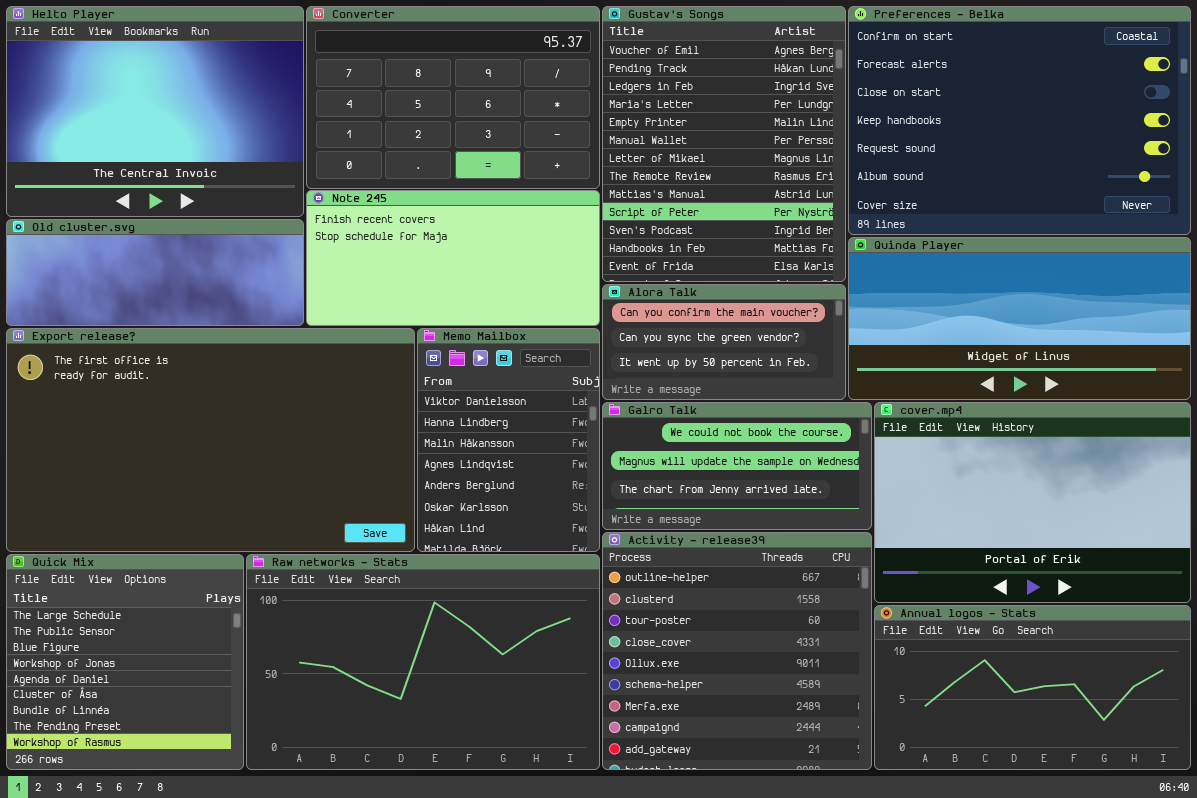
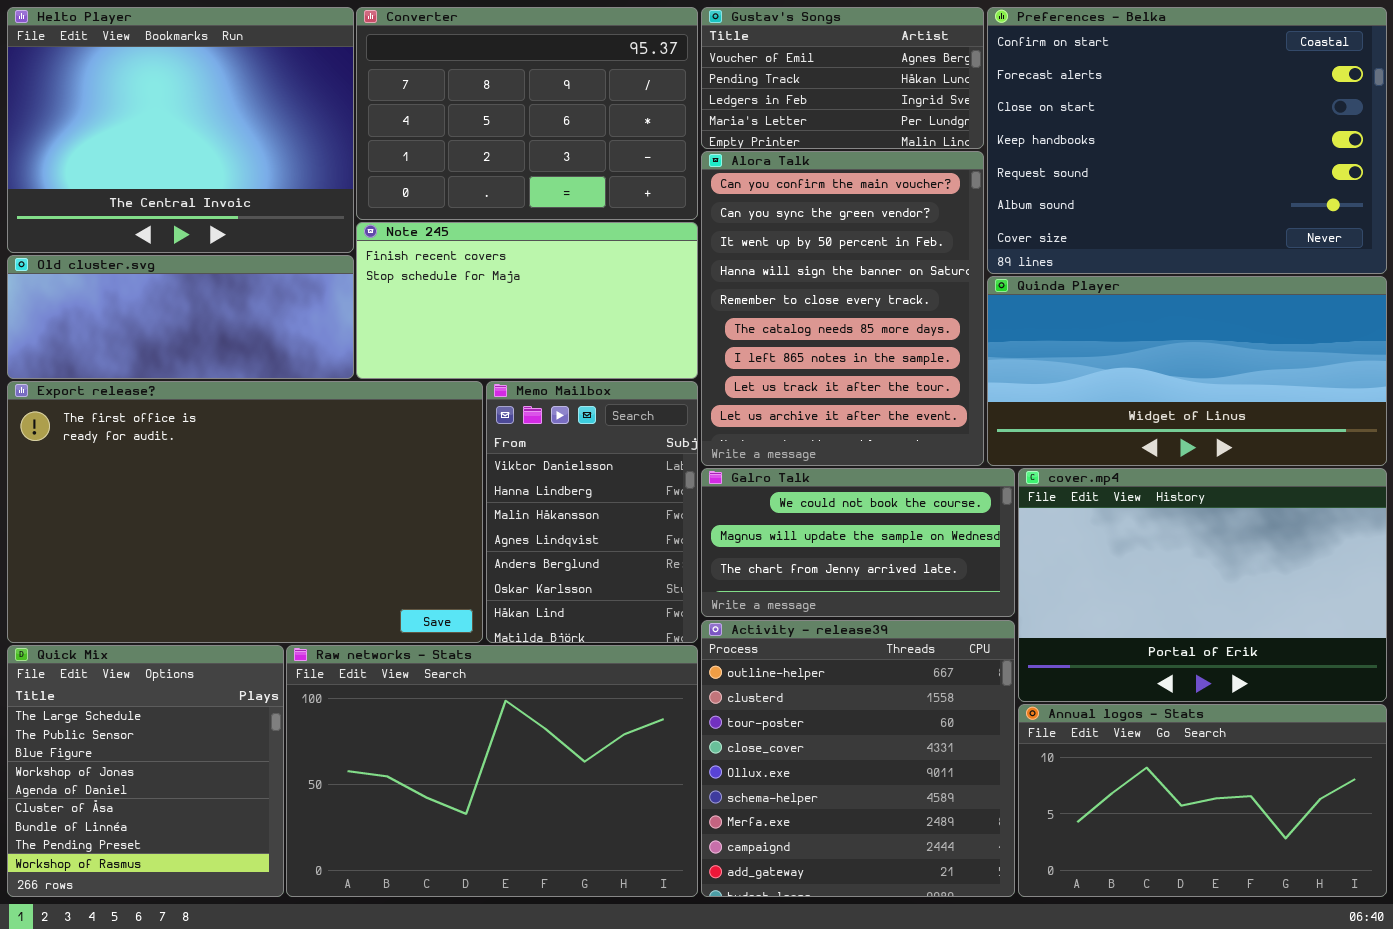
Gustav's Songs: [602,6,846,282] -> [701,7,984,149], resized
Alora Talk: [602,284,846,400] -> [701,151,984,466], resized

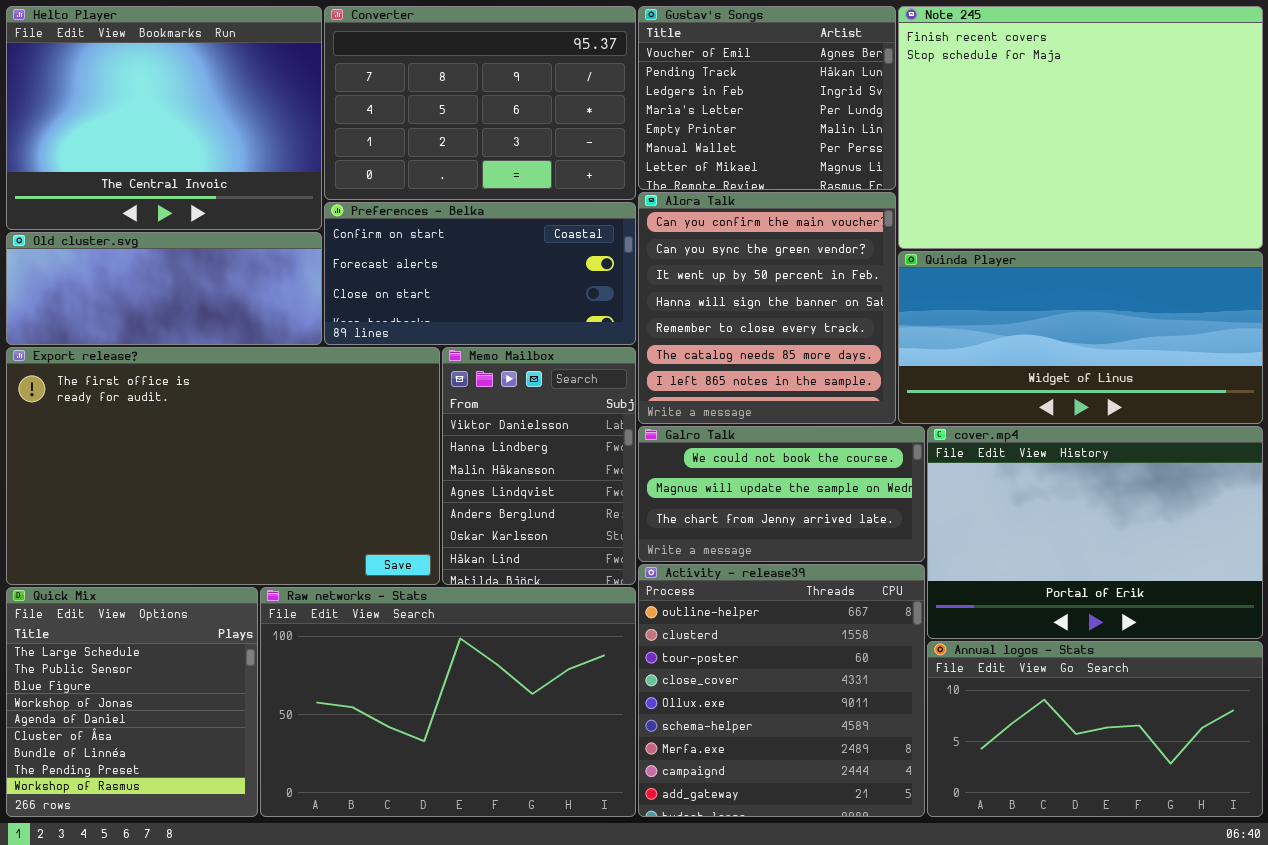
Gustav's Songs: [701,7,984,149] -> [638,6,896,190], resized
Preferences - Belka: [987,7,1387,274] -> [324,202,636,345], moved, resized
Alora Talk: [701,151,984,466] -> [638,192,896,424], resized
Note 245: [356,222,698,379] -> [898,6,1263,249], moved, resized

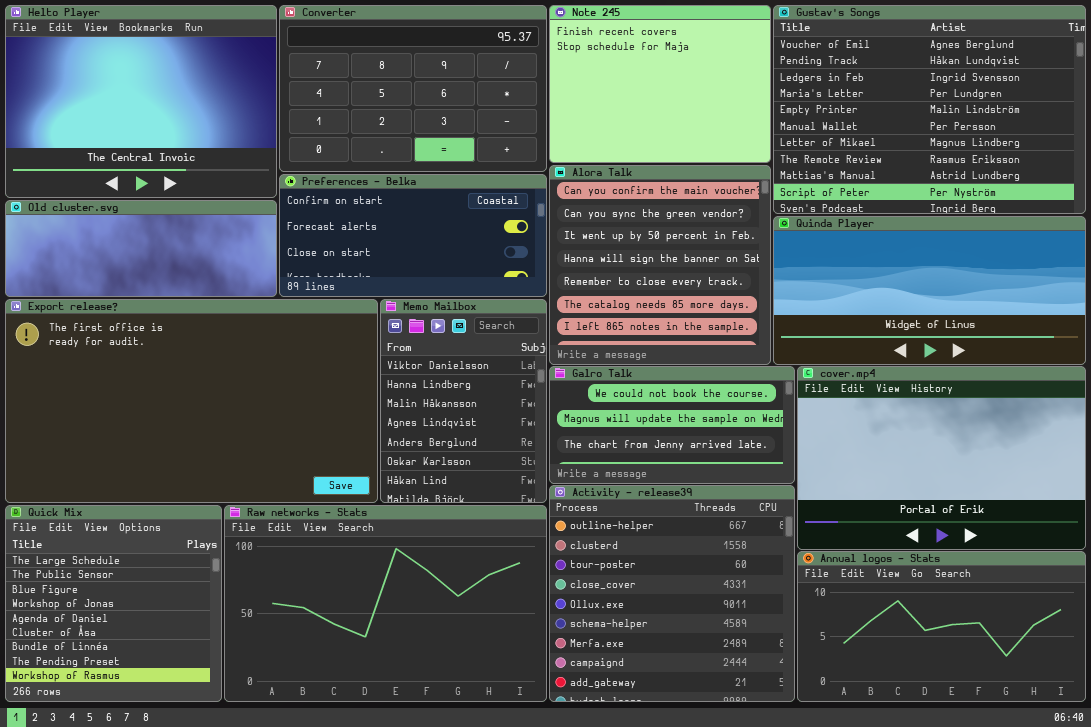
Gustav's Songs: [638,6,896,190] -> [773,5,1086,214], moved, resized
Note 245: [898,6,1263,249] -> [549,5,771,163], moved, resized

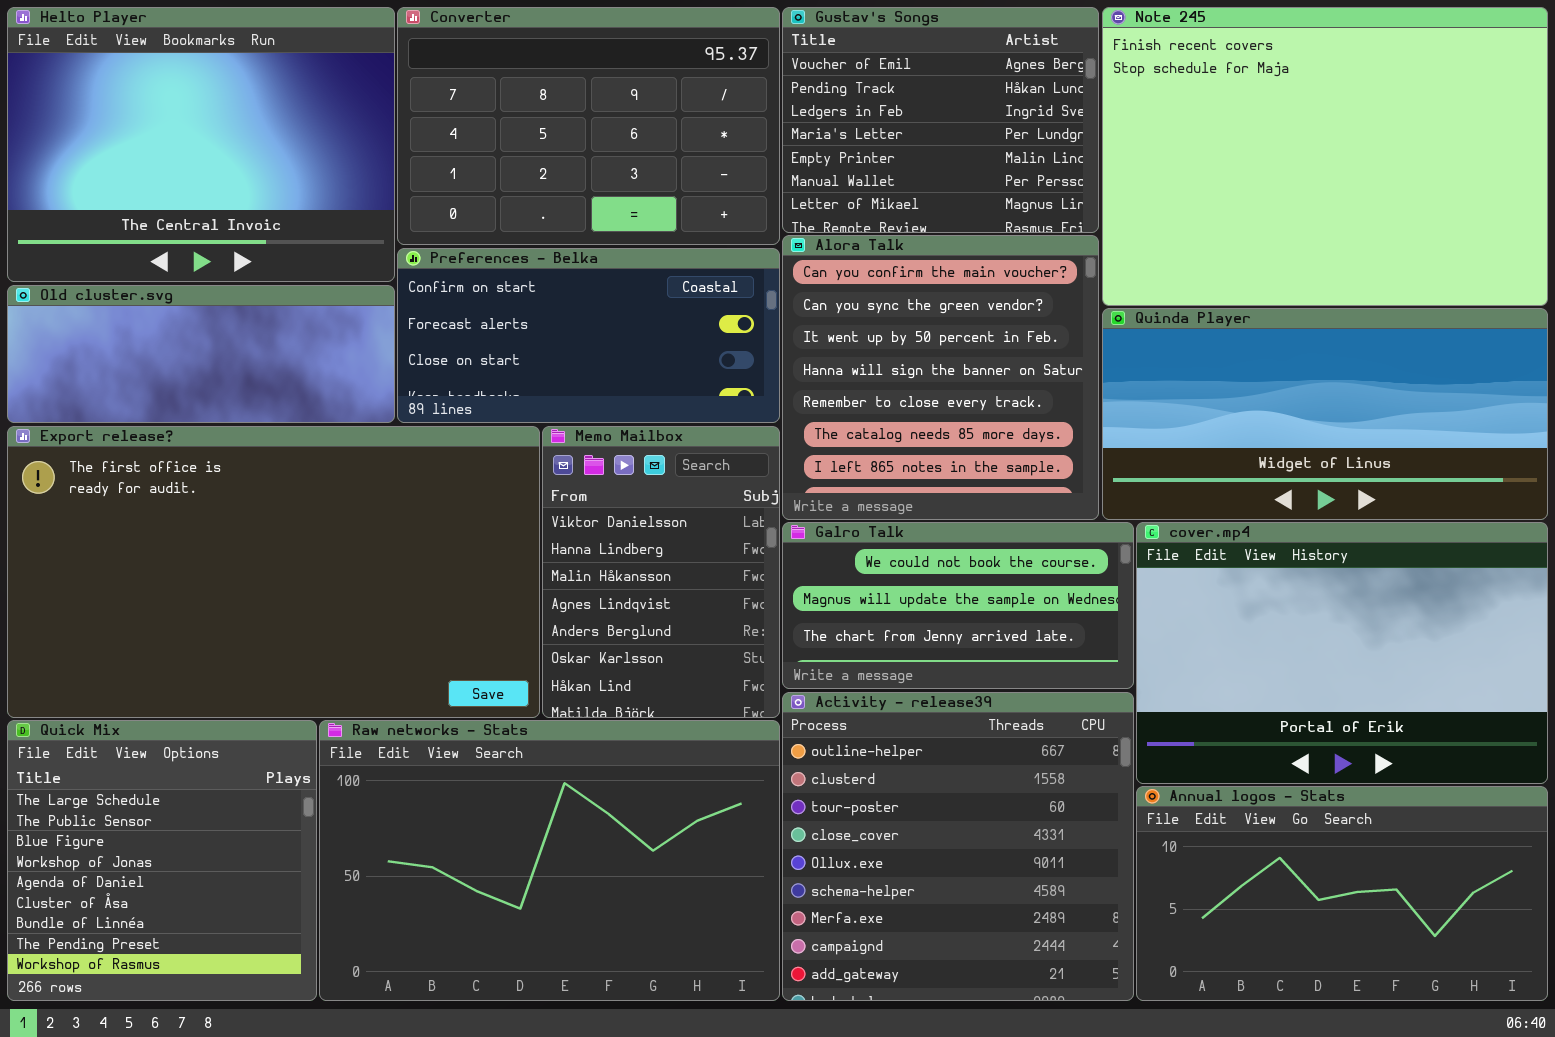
Note 245: [549,5,771,163] -> [1102,7,1548,306], moved, resized
Gustav's Songs: [773,5,1086,214] -> [782,7,1099,233], moved, resized

